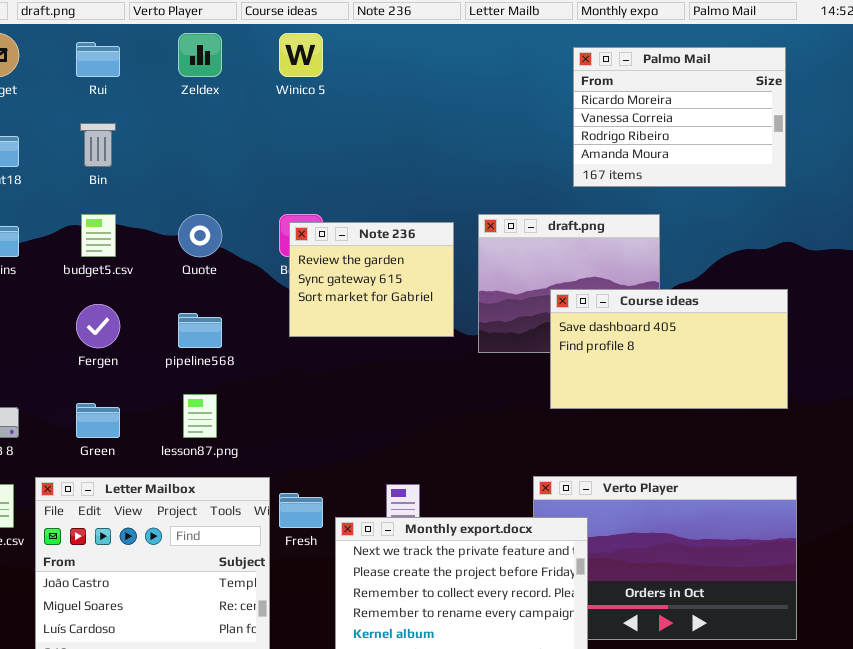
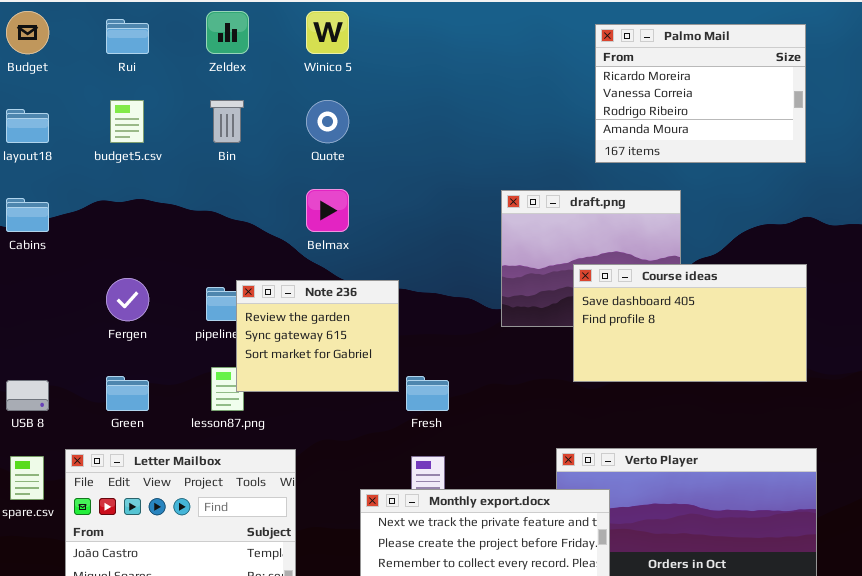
Bin: [80,123,116,167] -> [210,100,244,143], moved
budget5.csv: [81,214,116,257] -> [110,100,144,143], moved
Quote: [178,214,222,257] -> [306,100,349,143], moved
Note 236: [289,222,454,337] -> [236,280,399,392], moved
Fresh: [279,493,323,528] -> [406,376,449,411], moved

